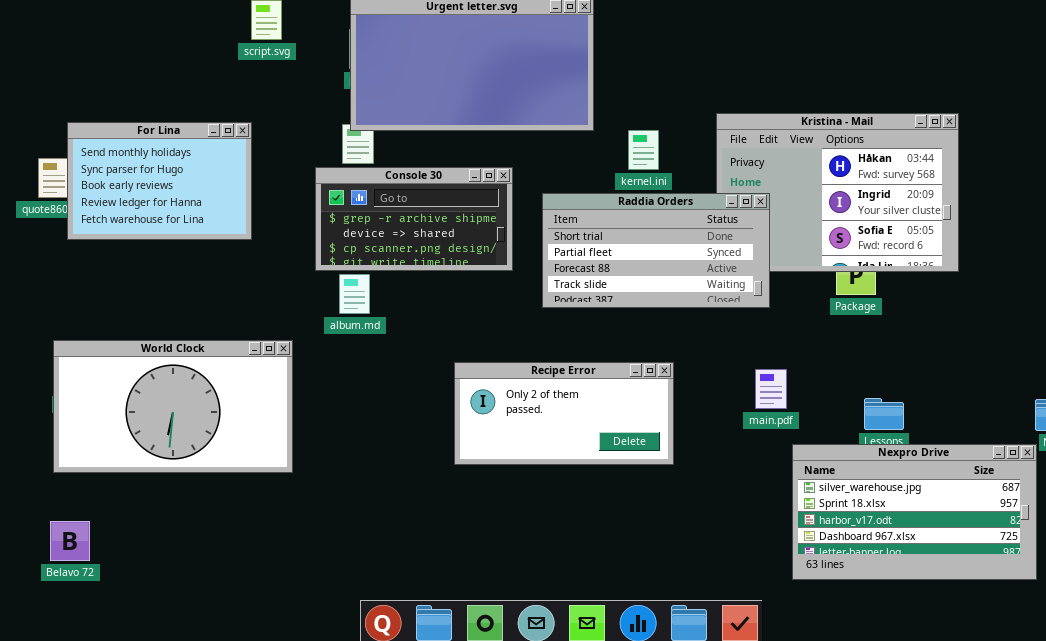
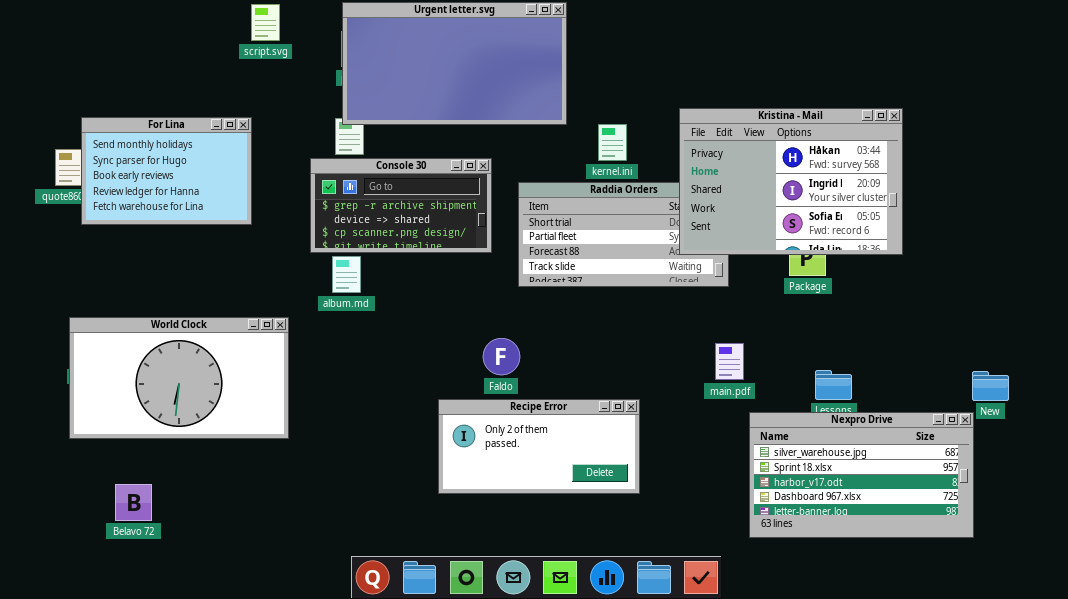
Kristina - Mail: [716,113,959,272] -> [679,108,903,255], raised
Recipe Error: [454,362,674,465] -> [438,399,640,494], moved
Belavo 72: [50,521,90,561] -> [115,484,152,521], moved

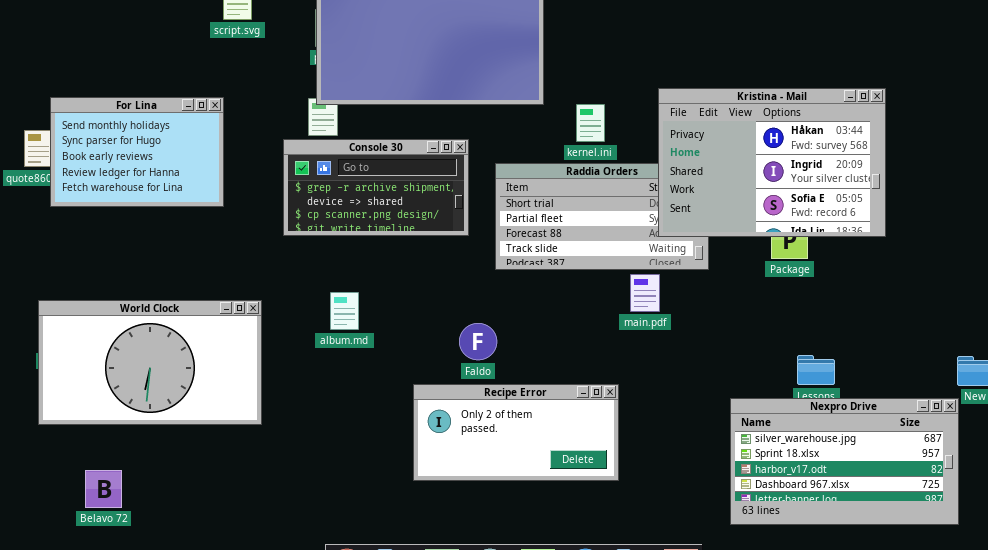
album.md: [332,256,361,293] -> [330,292,359,330], moved
main.pdf: [715,343,744,380] -> [630,274,660,312], moved

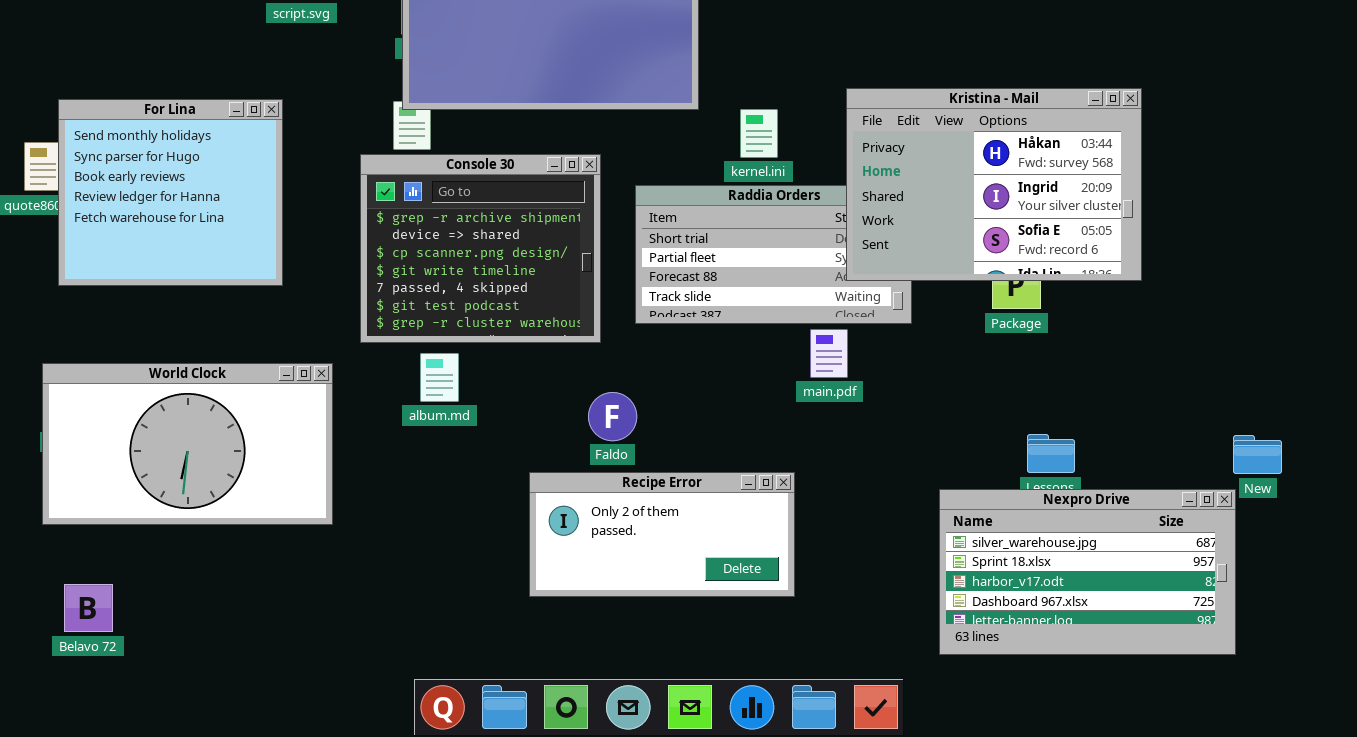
For Lina: [50,97,224,207] -> [58,99,283,286], resized
Console 30: [283,139,469,236] -> [360,154,601,343], resized
Belavo 72: [85,470,122,508] -> [64,584,113,632], moved

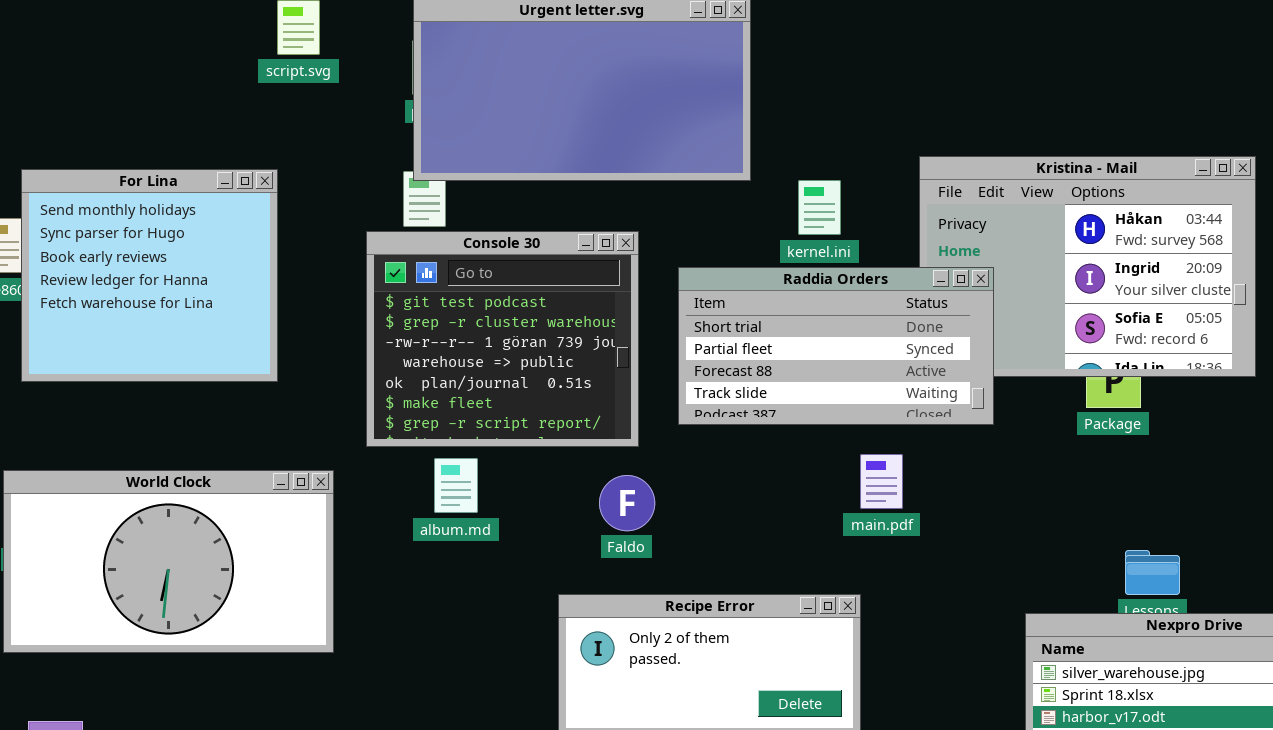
Console 30: [360,154,601,343] -> [366,231,639,447], scrolled down 5 rows
Raddia Orders: [635,185,912,324] -> [678,267,994,425], raised
main.pdf: [810,329,848,378] -> [860,454,903,509], moved
Faldo: [588,392,637,441] -> [599,475,655,531], moved

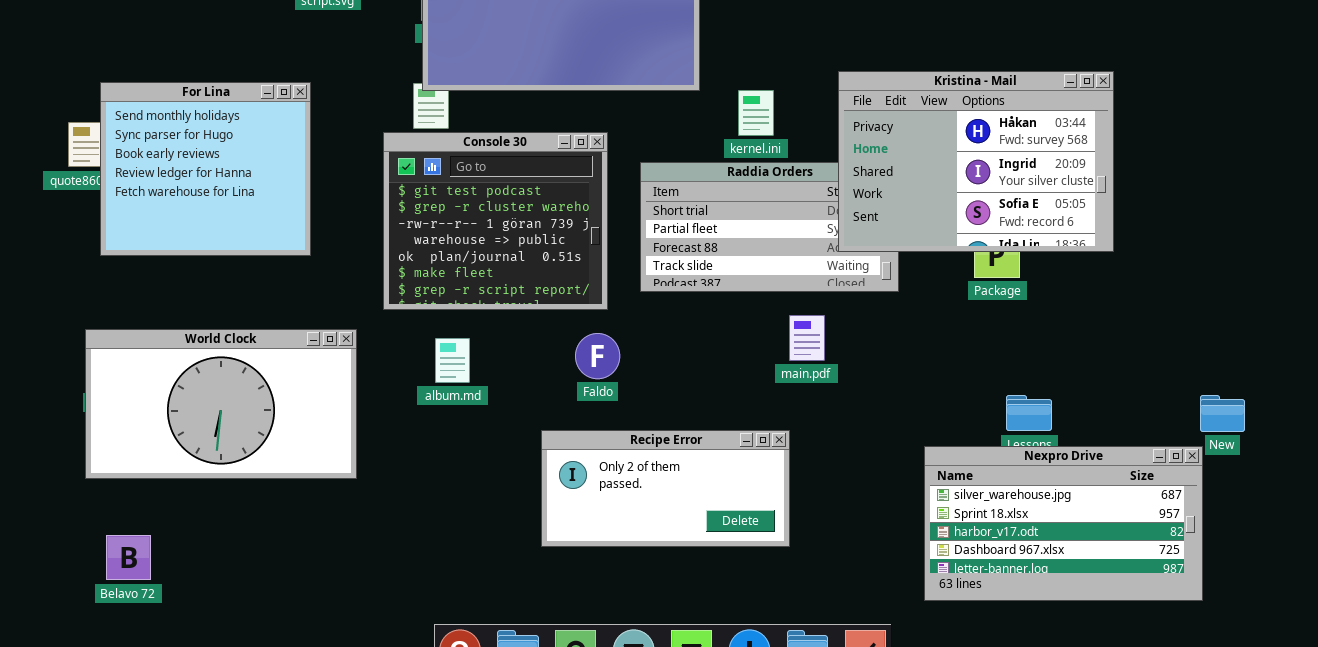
Kristina - Mail: [919,156,1256,377] -> [838,71,1114,252], raised
album.md: [434,458,478,513] -> [435,338,470,383], moved

